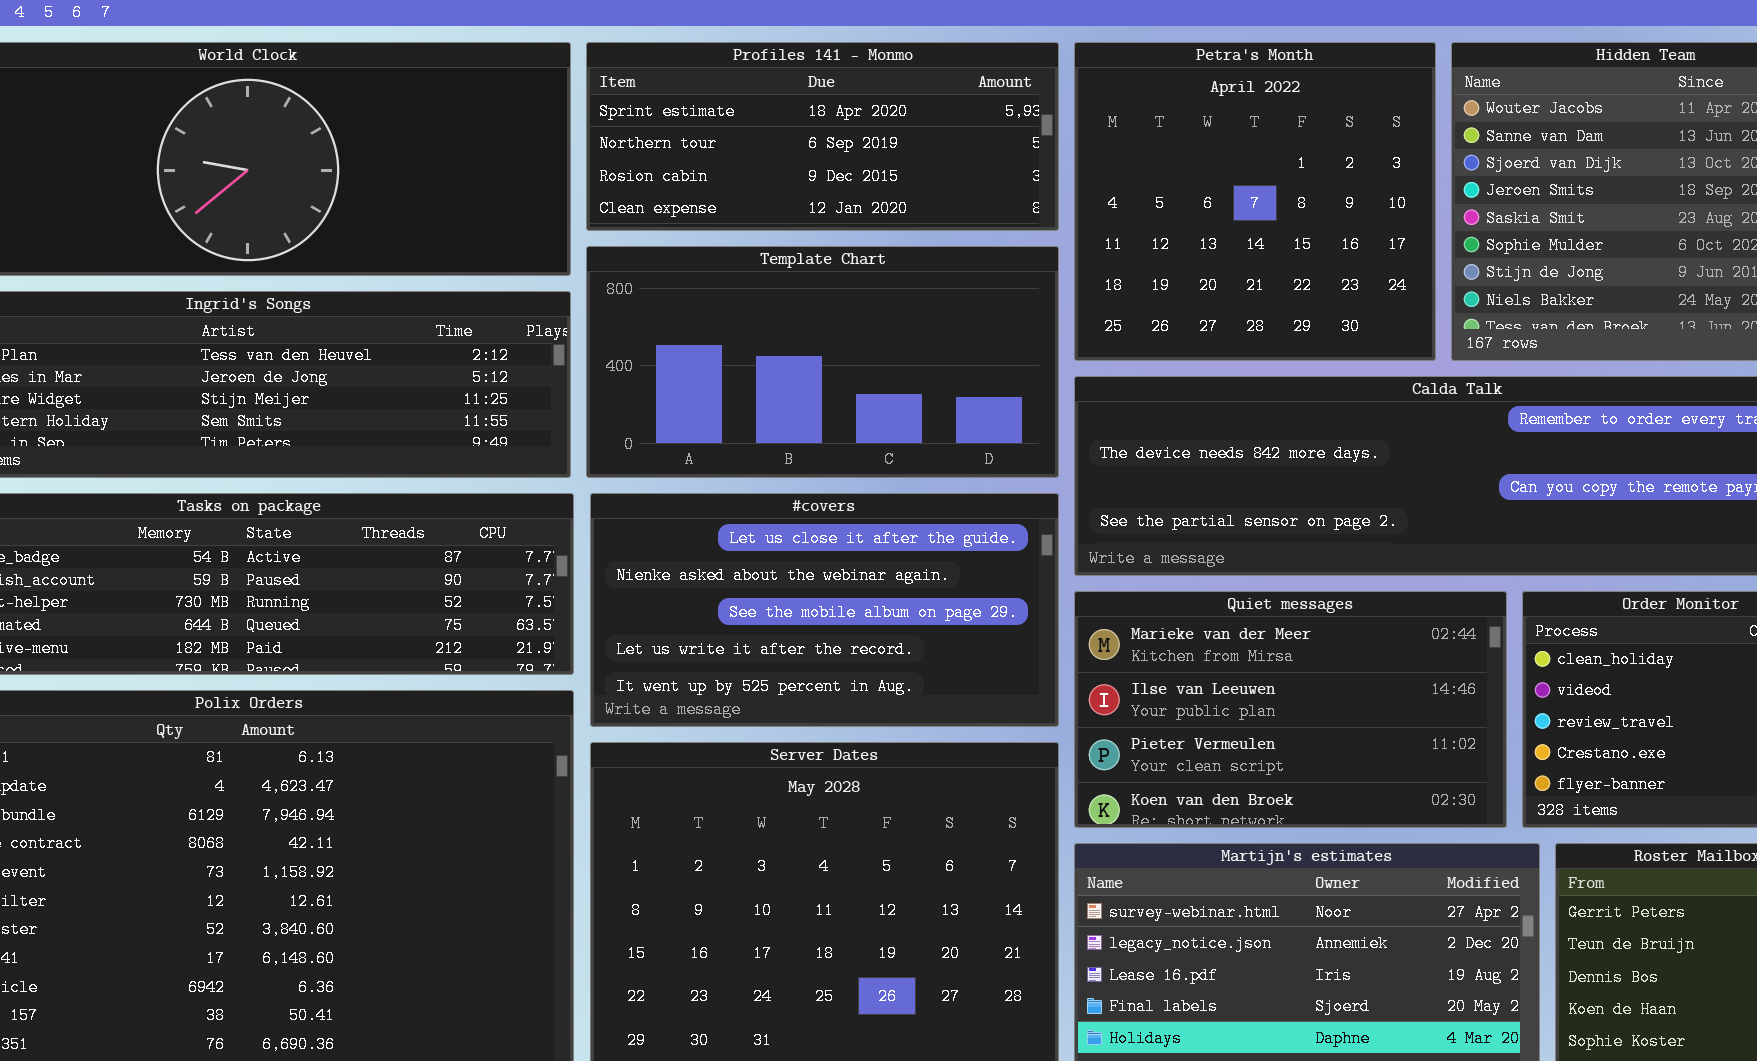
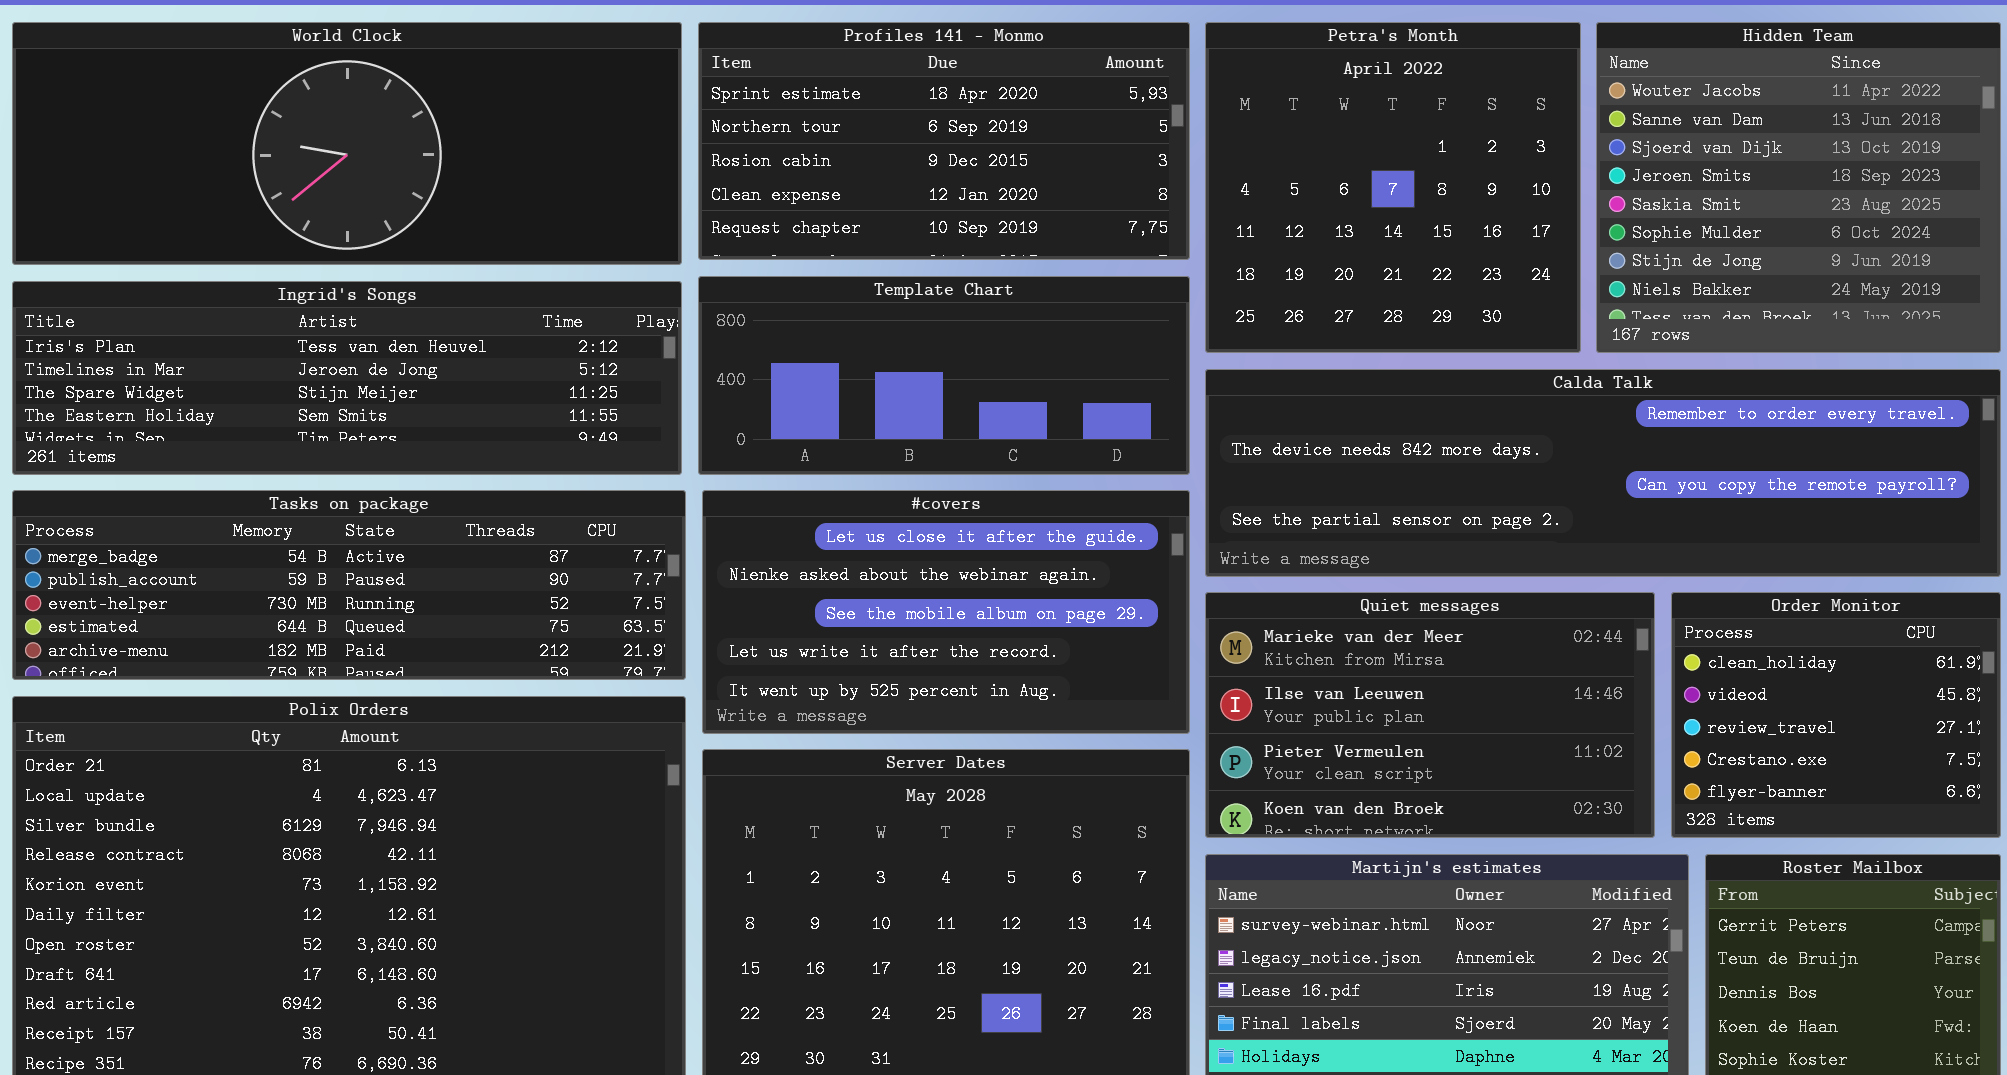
Profiles 141 - Monmo: [586,42,1059,231] -> [698,22,1190,260], resized
Template Chart: [586,246,1059,478] -> [698,276,1190,475], resized

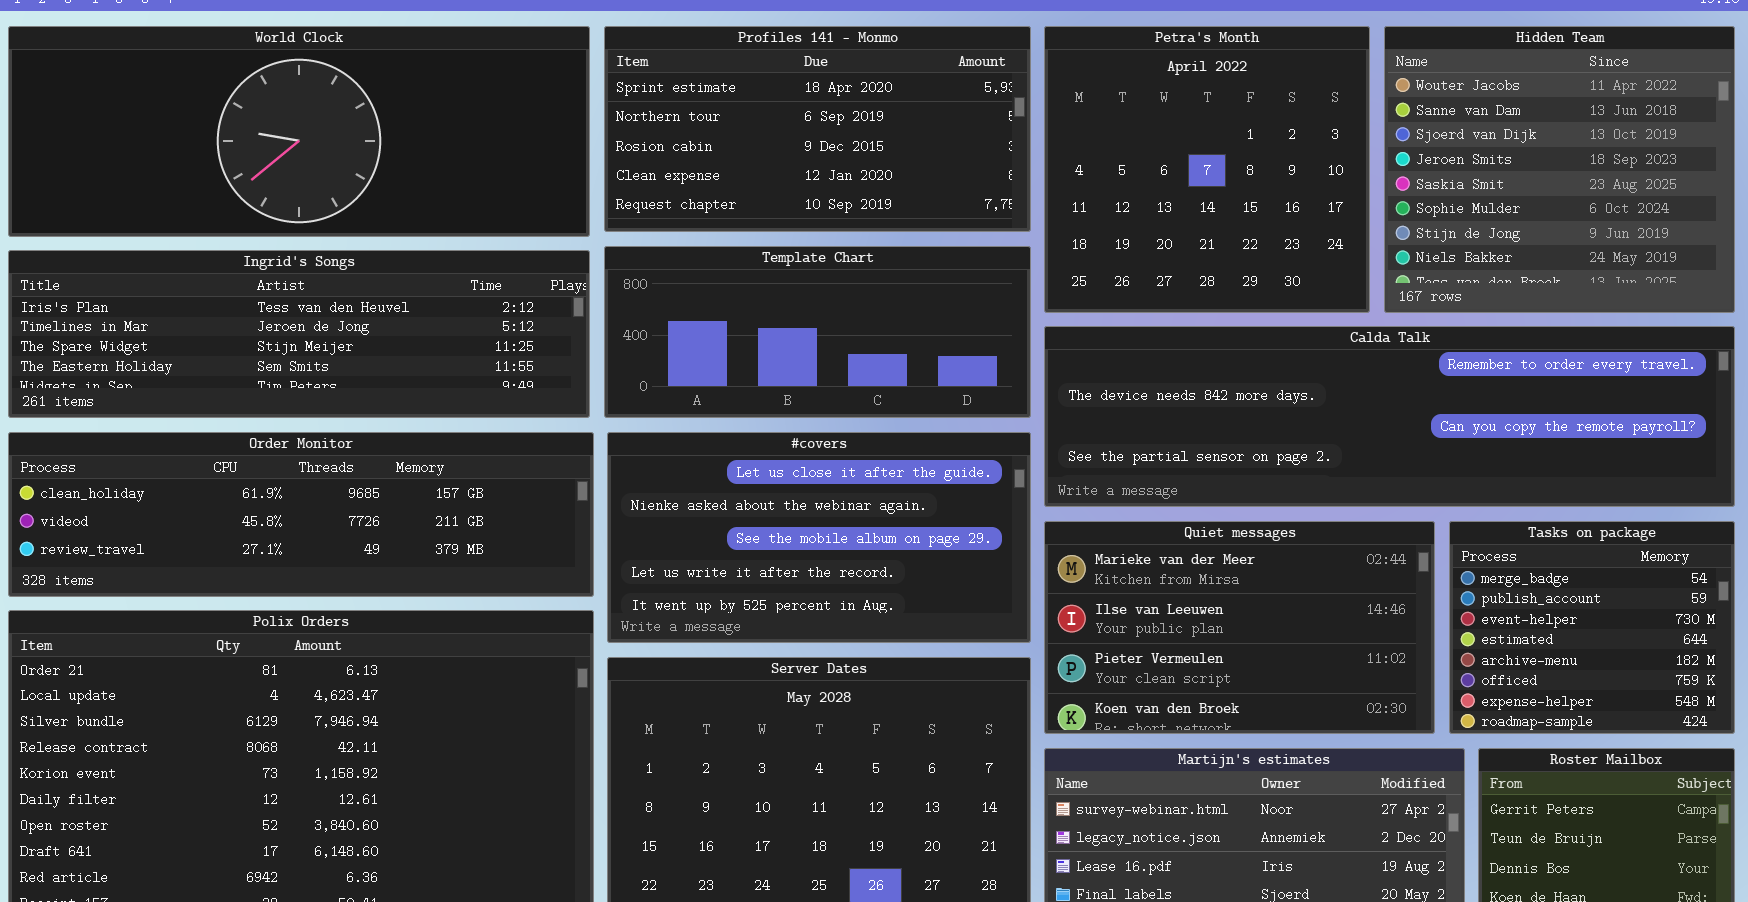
Tasks on package: [12,490,686,680] -> [1449,521,1735,734], moved, resized
Order Monitor: [1671,592,2001,838] -> [8,432,594,597], moved, resized

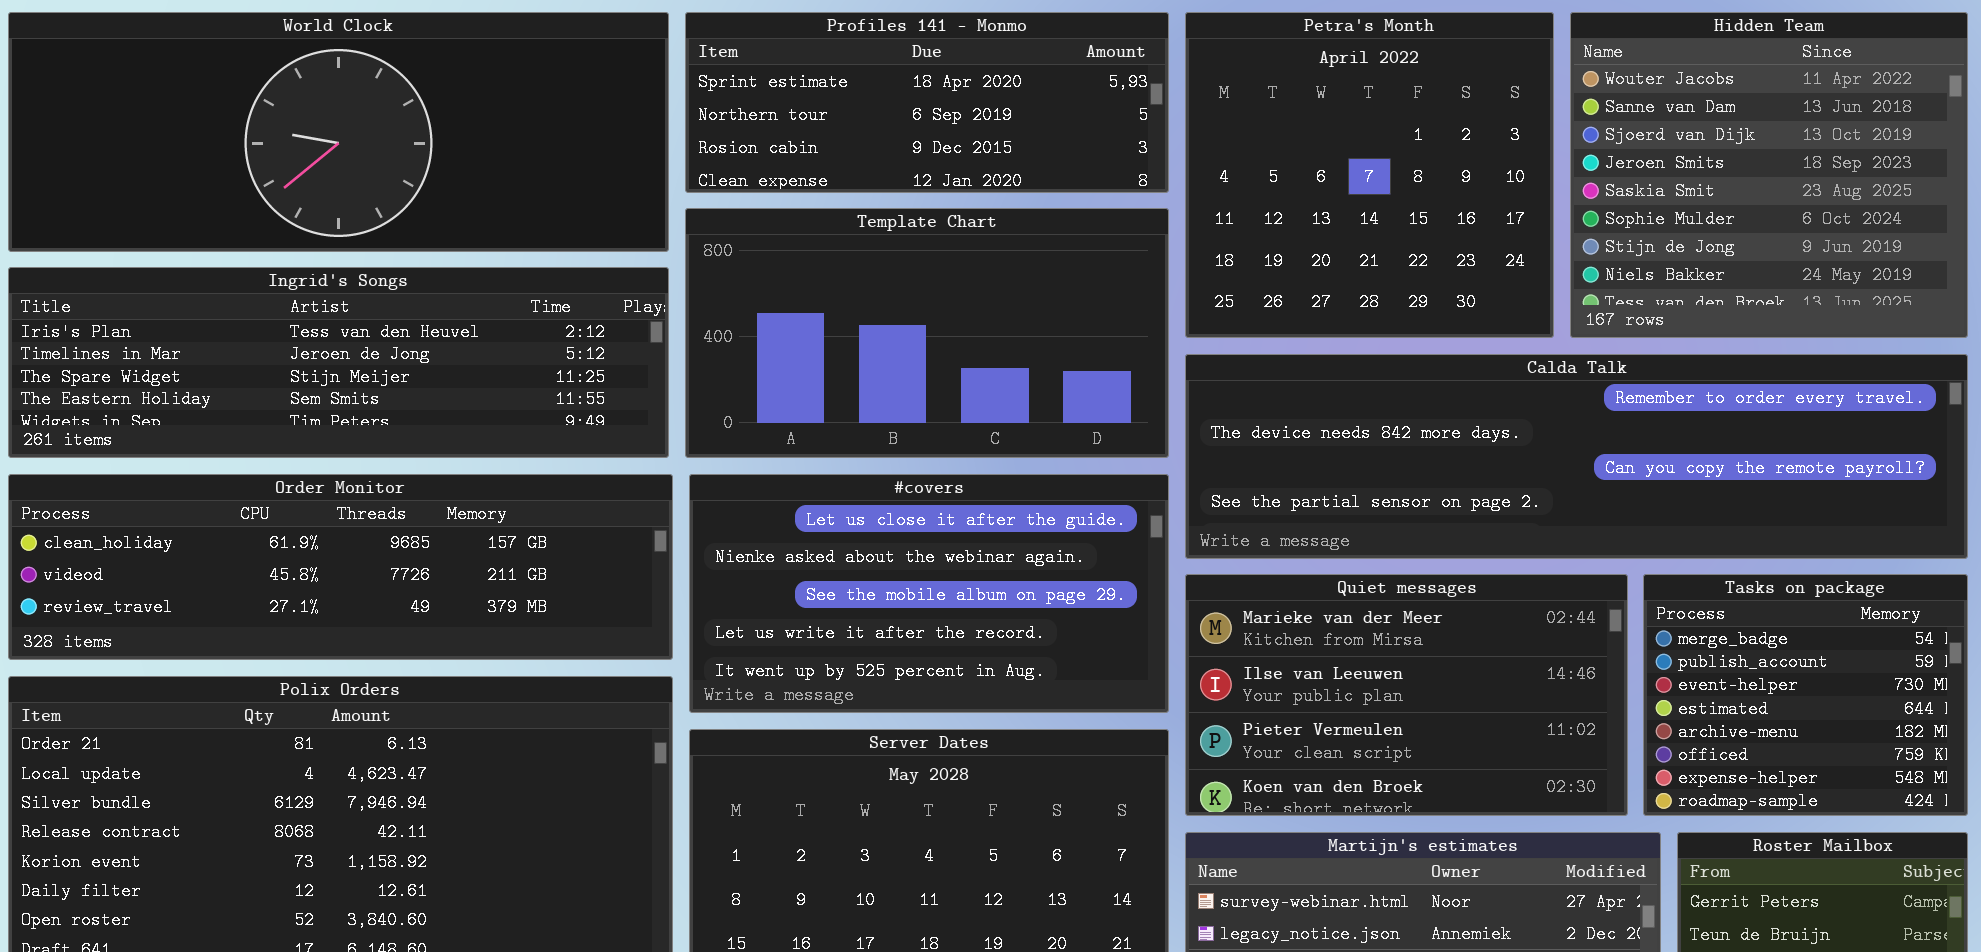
Profiles 141 - Monmo: [604,26,1031,232] -> [685,12,1169,193], resized
Template Chart: [604,246,1031,418] -> [685,208,1169,458], resized

